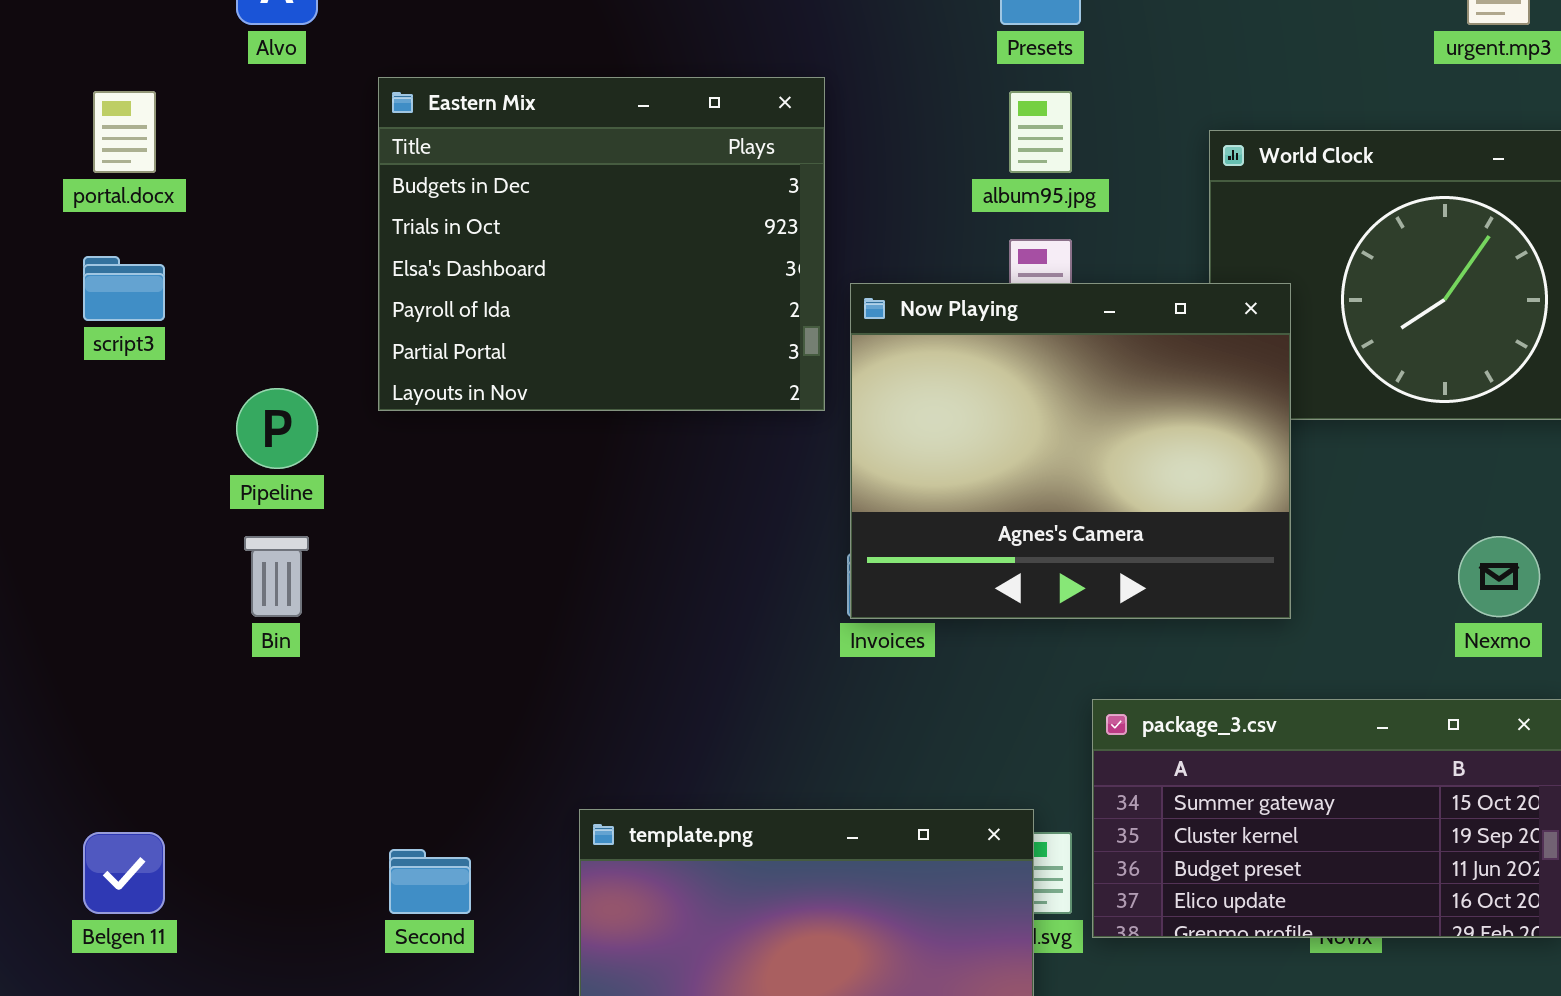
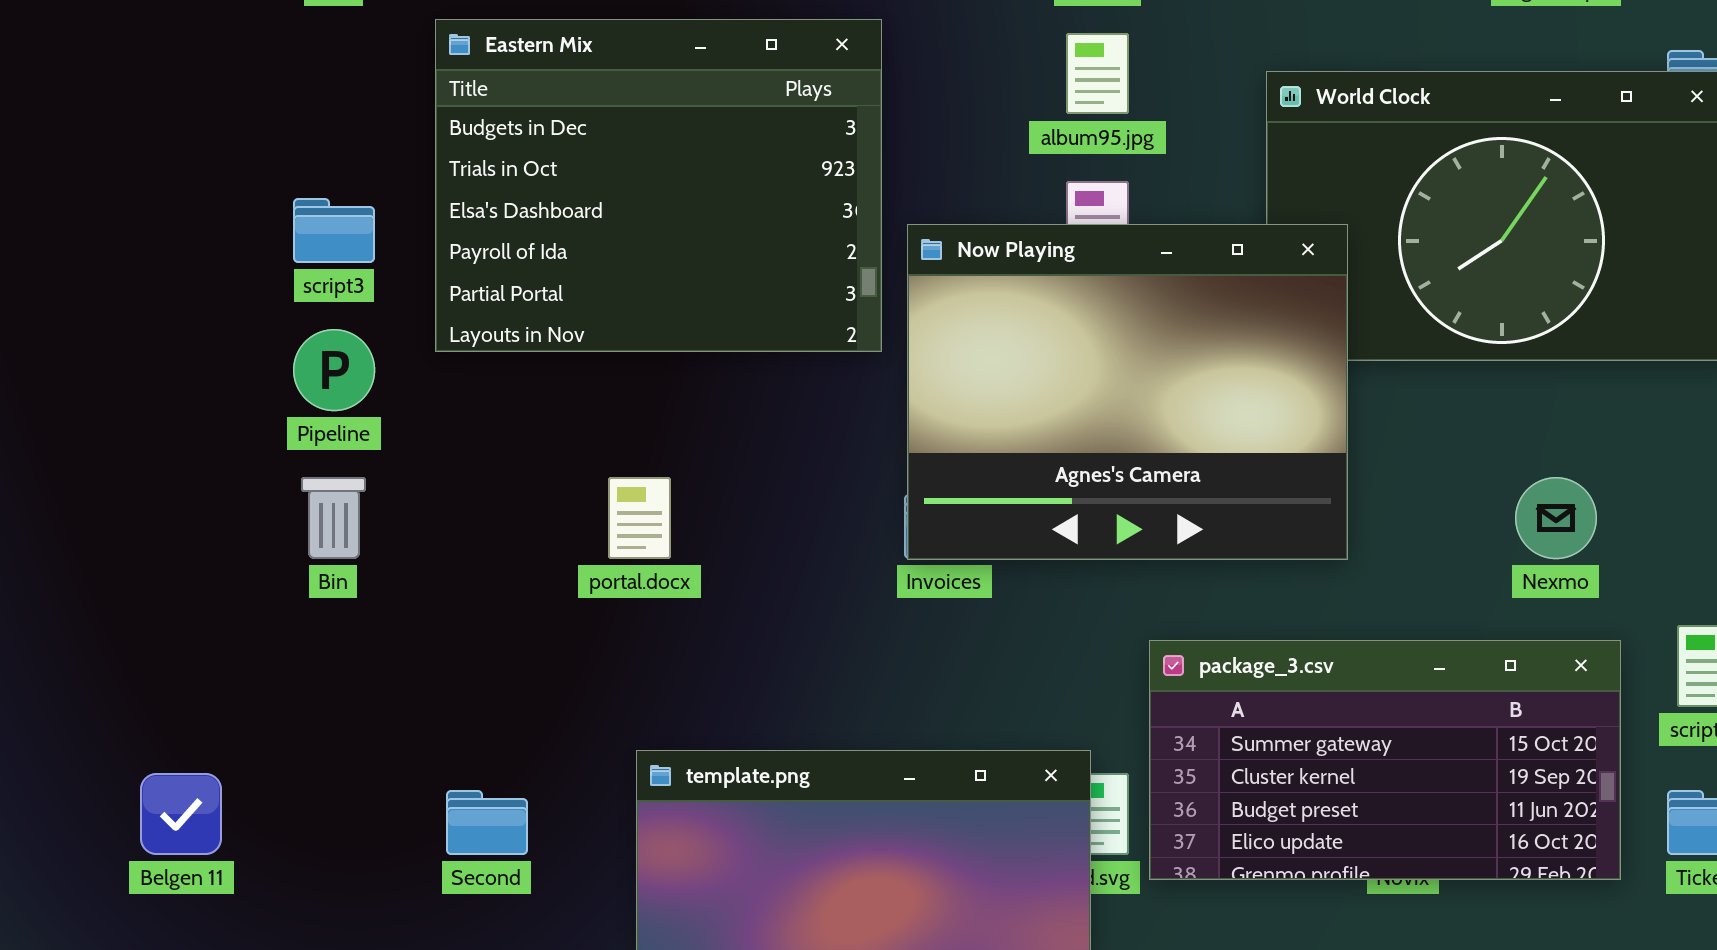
portal.docx: [93,91,156,173] -> [608,477,671,559], moved
script3: [83,256,165,321] -> [293,198,375,263], moved

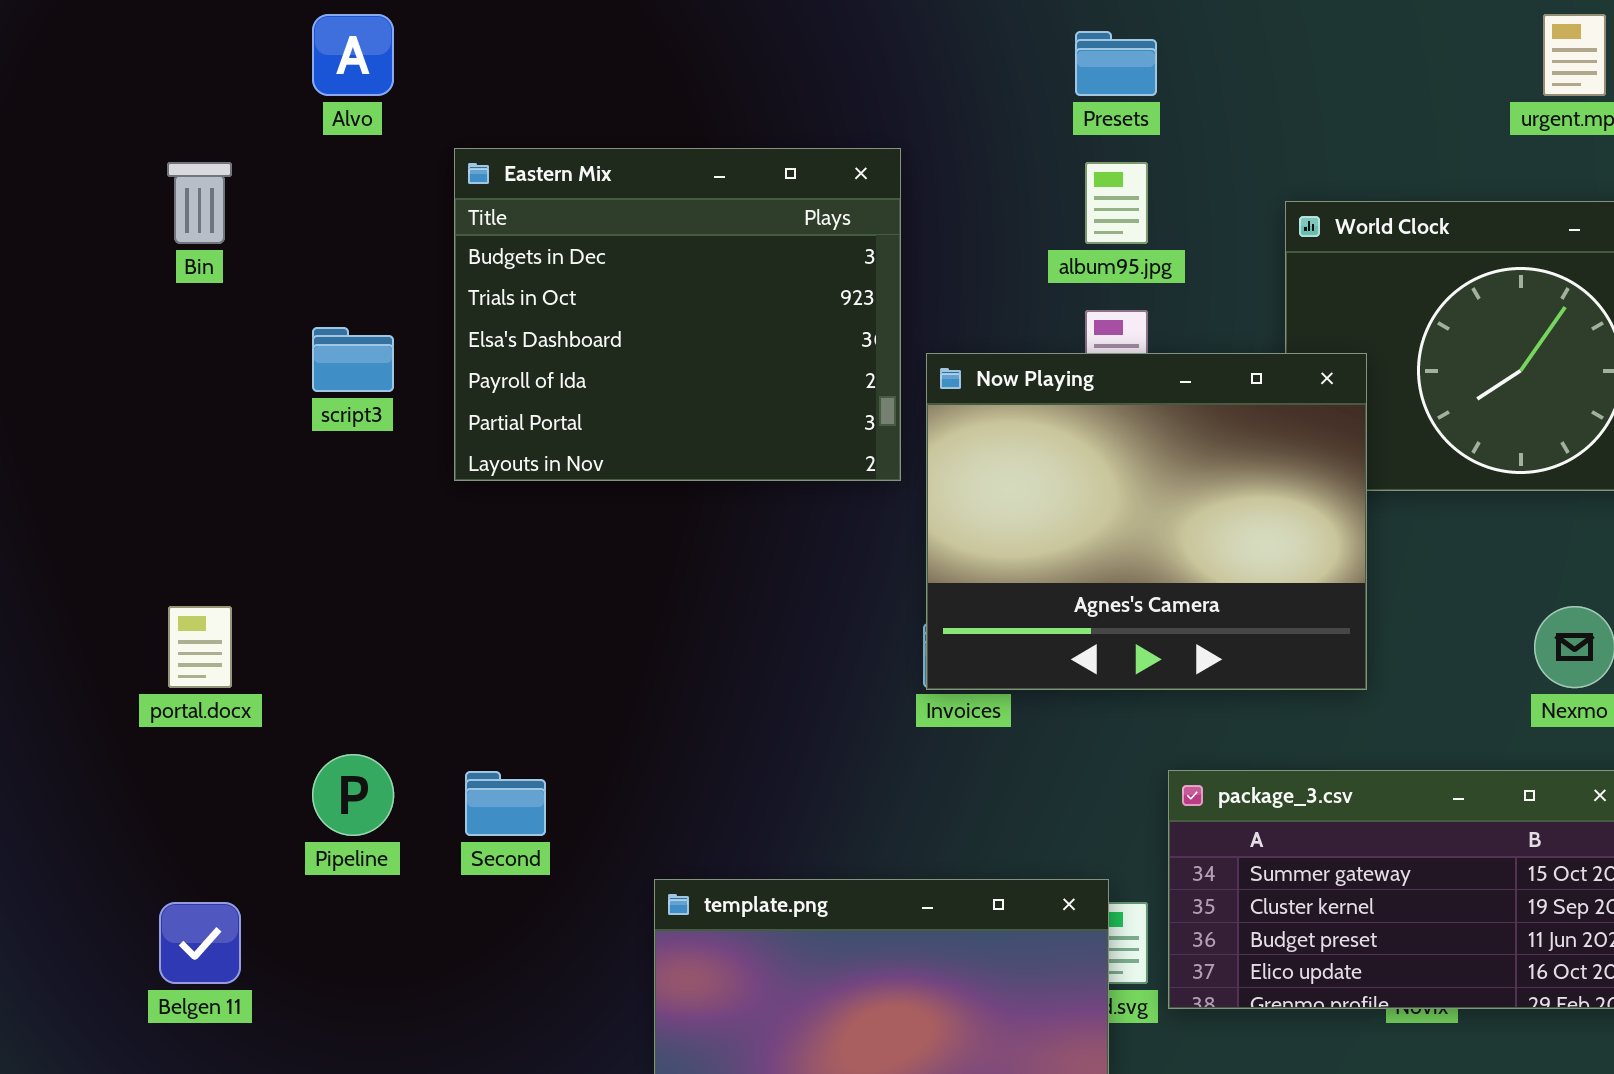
Pipeline: [293,329,375,411] -> [312,754,394,836], moved
Bin: [301,477,366,559] -> [167,162,232,244], moved
portal.docx: [608,477,671,559] -> [168,606,232,688], moved
Second: [446,790,528,855] -> [465,771,546,836], moved

